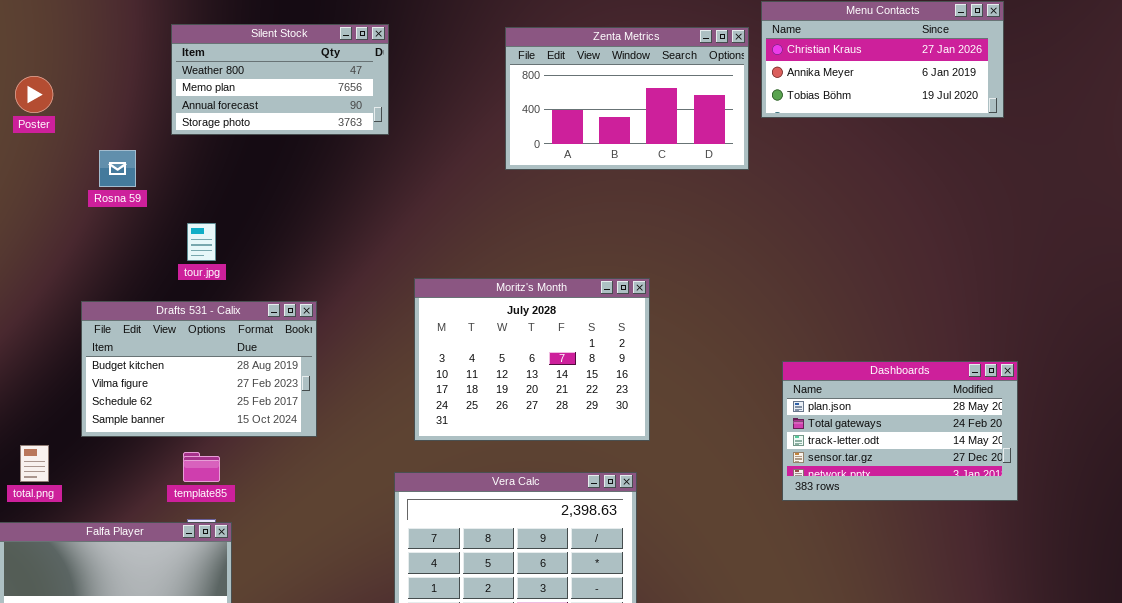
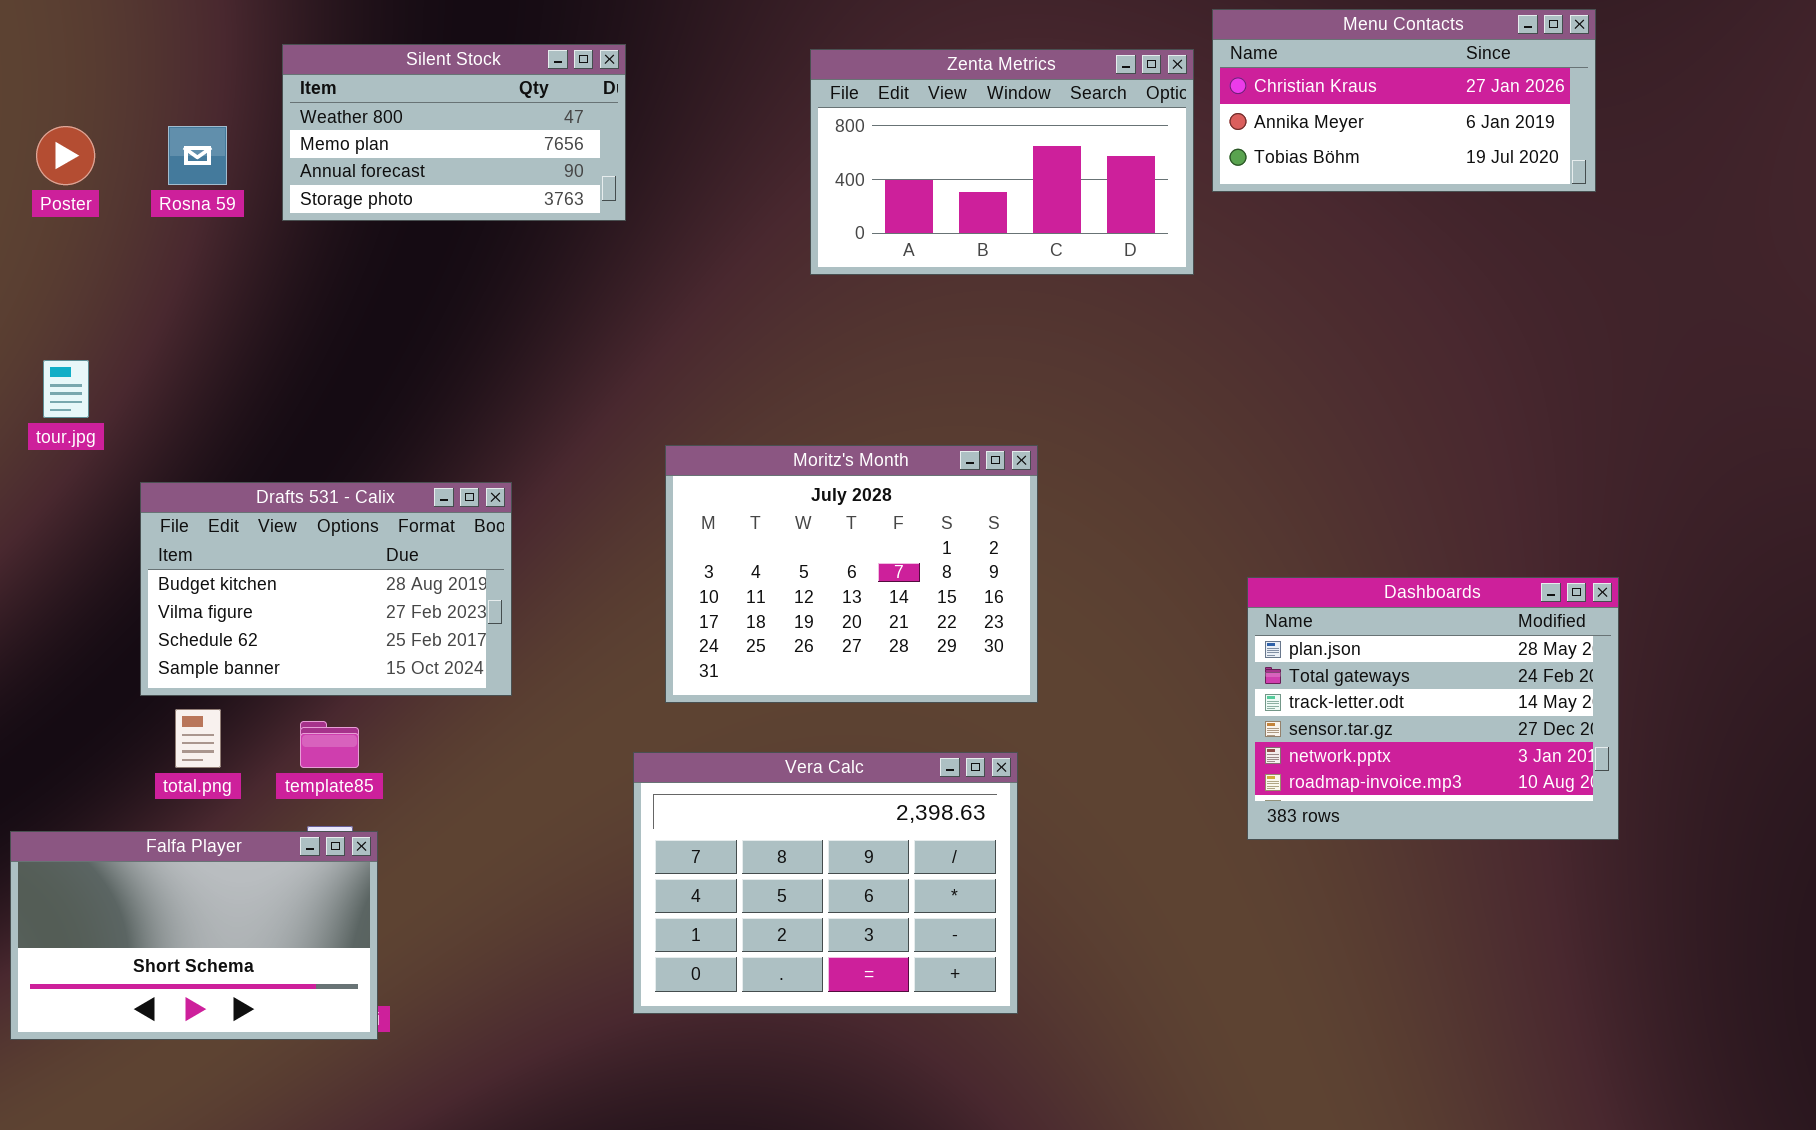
Rosna 59: [99,150,136,187] -> [168,126,227,185], moved
tour.jpg: [187,223,216,261] -> [43,360,89,418], moved
Dashboards: [782,361,1018,501] -> [1247,577,1619,840], resized
total.png: [20,445,49,482] -> [175,709,221,768], moved

